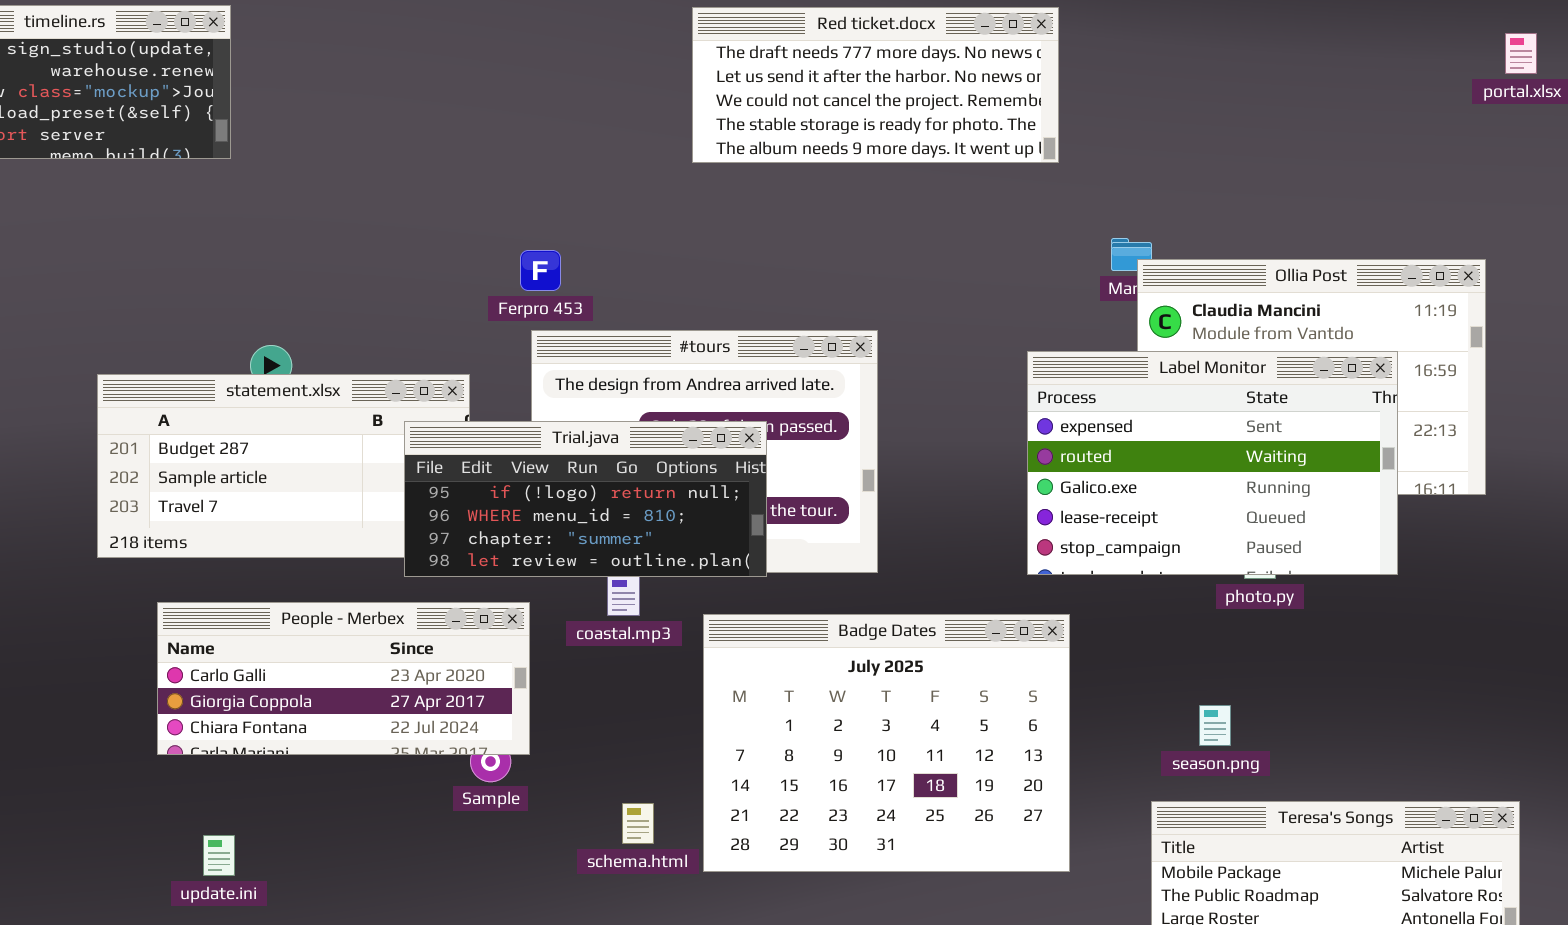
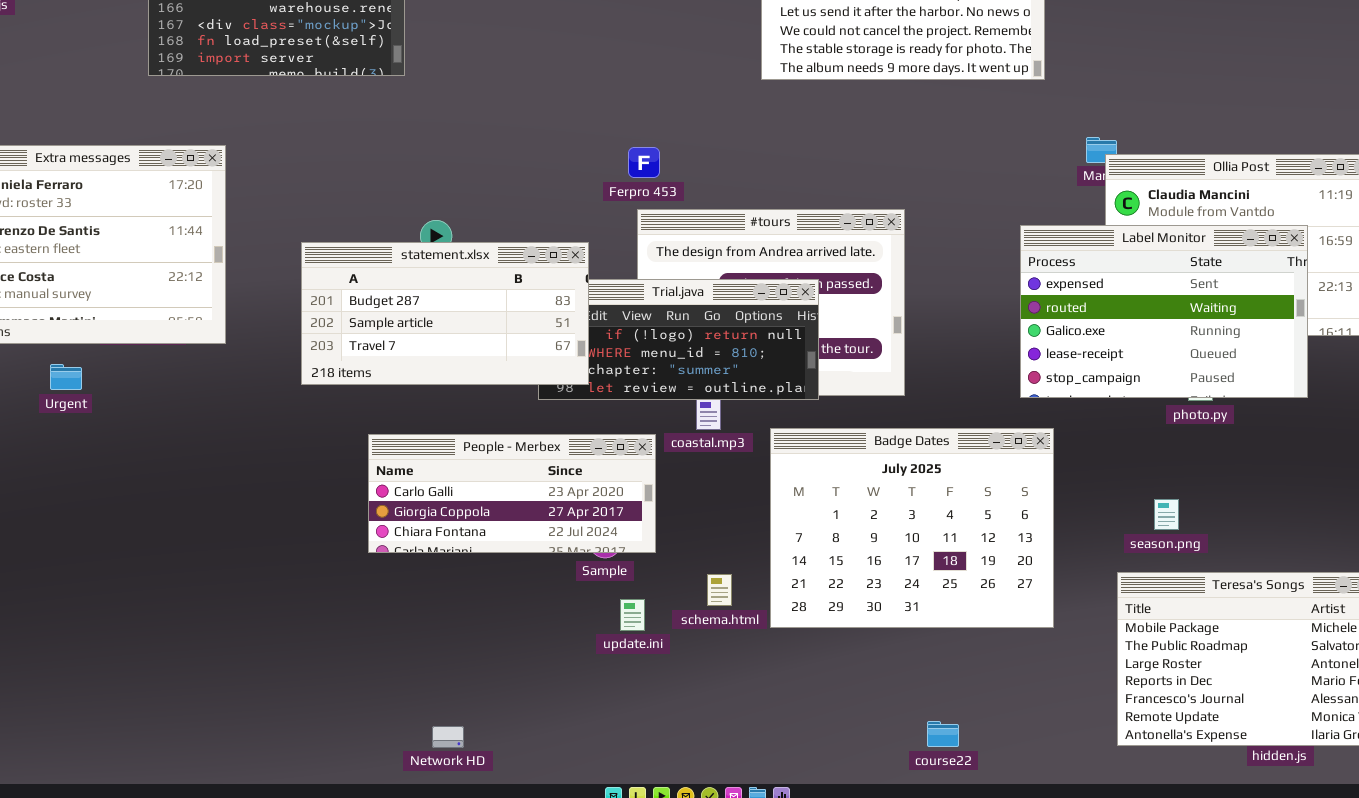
statement.xlsx: [97,374,470,558] -> [301,242,589,385], raised
People - Merbex: [157,602,530,755] -> [368,434,656,553], moved
update.ini: [203,835,235,876] -> [620,599,645,631], moved

